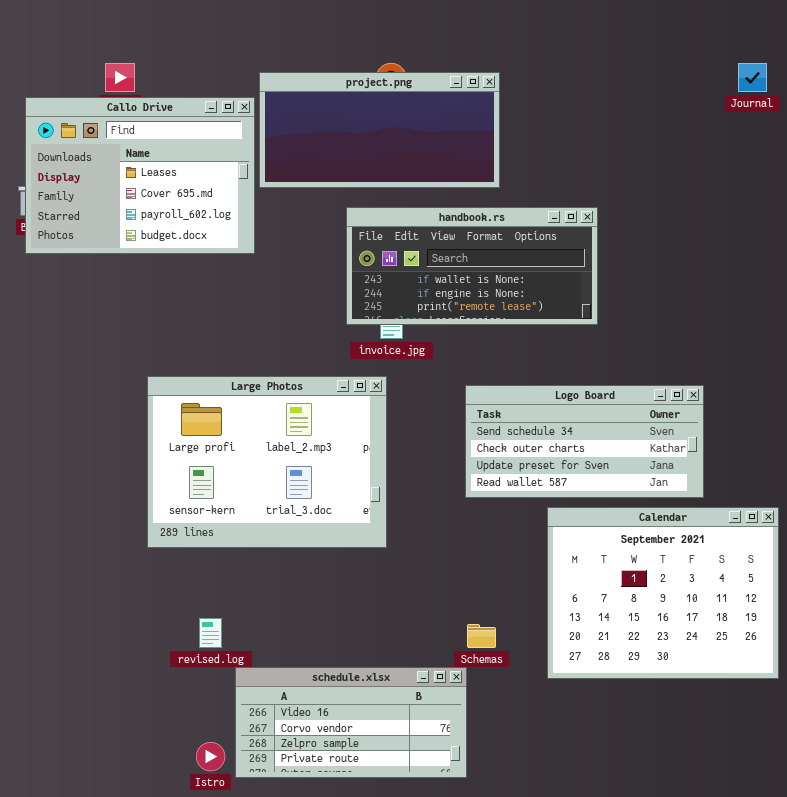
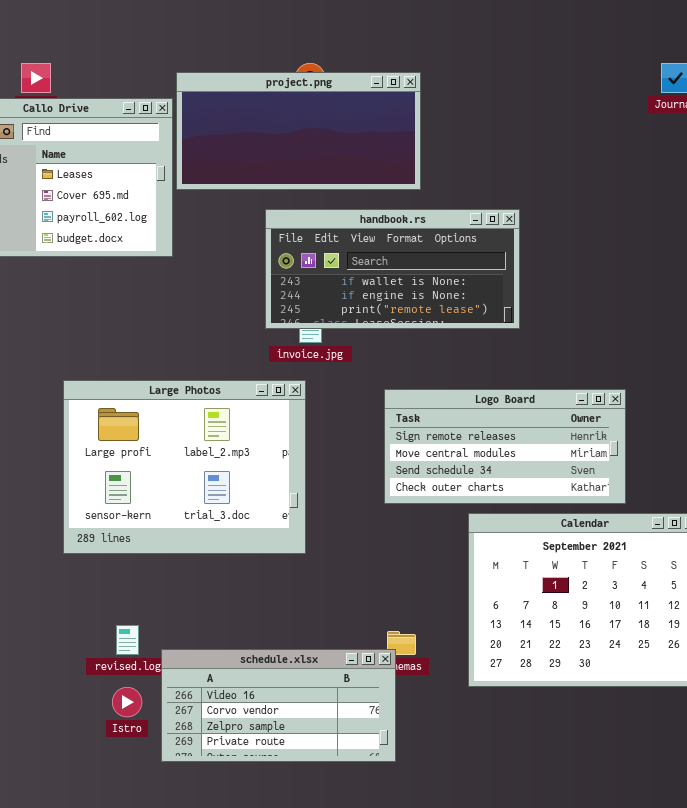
Logo Board: [465,385,704,498] -> [384,389,626,504], scrolled up 2 rows
schedule.xlsx: [235,667,467,778] -> [161,649,396,762], moved
Istro: [196,742,225,771] -> [112,687,142,717], moved

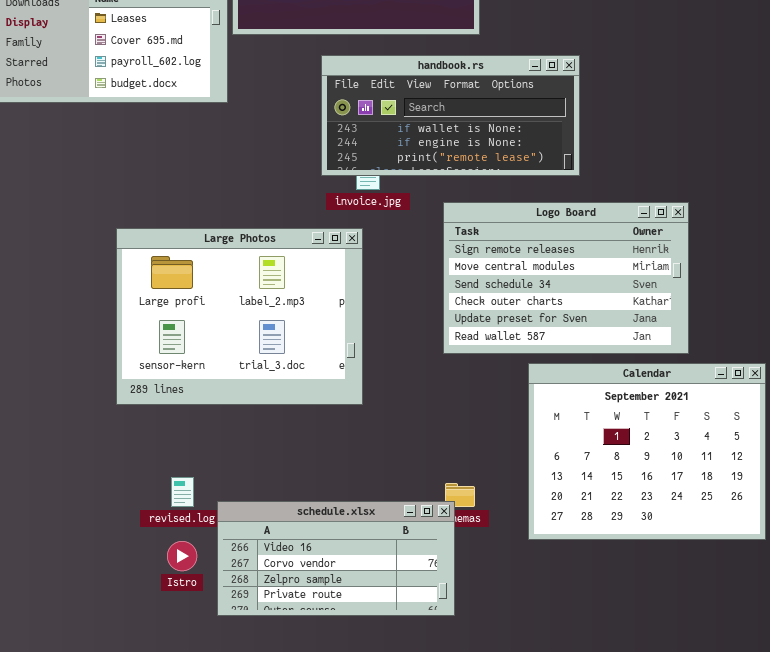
Logo Board: [384,389,626,504] -> [443,202,689,354], resized

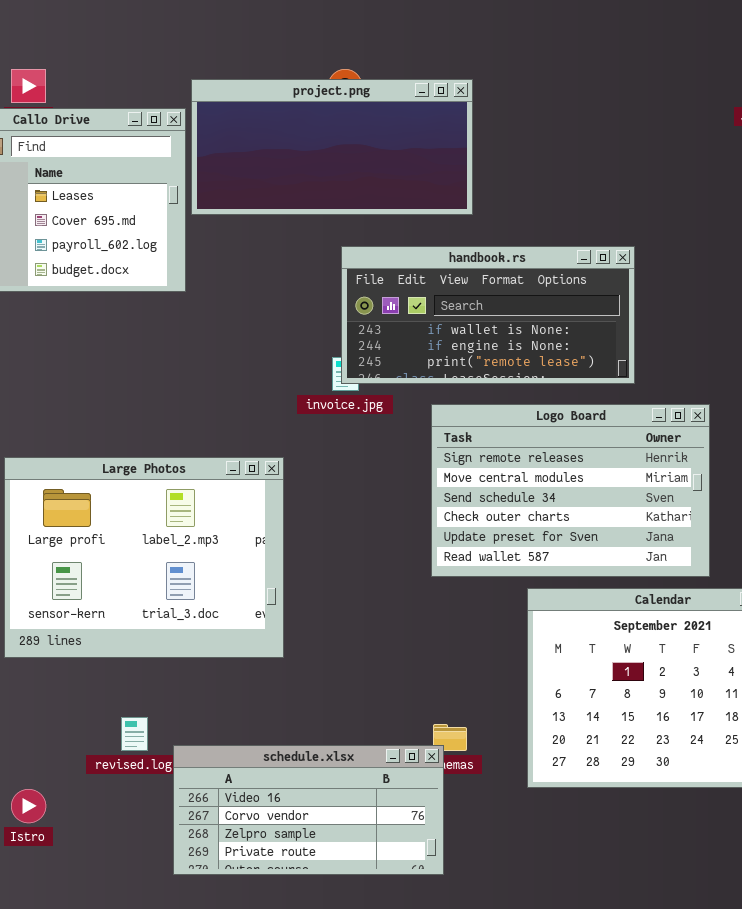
handbook.rs: [321,55,580,176] -> [341,246,635,384], moved
Large Photos: [116,228,363,405] -> [4,457,284,658], moved
Istro: [167,541,197,571] -> [11,789,46,823], moved

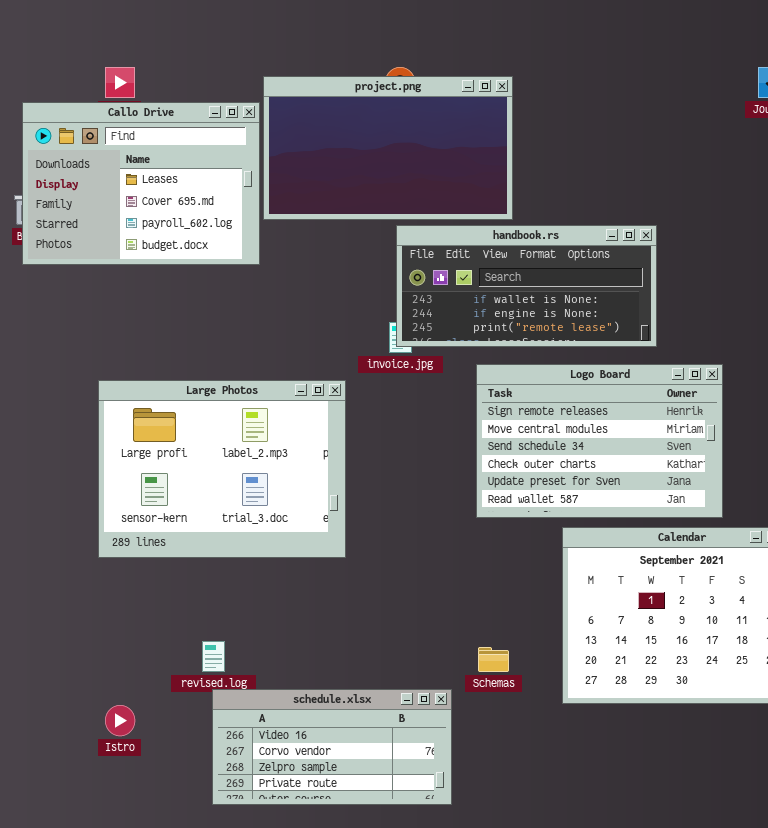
project.png: [191,79,473,215] -> [263,76,513,220], resized
Large Photos: [4,457,284,658] -> [98,380,346,558], moved
schedule.xlsx: [173,745,444,875] -> [212,689,452,805], moved

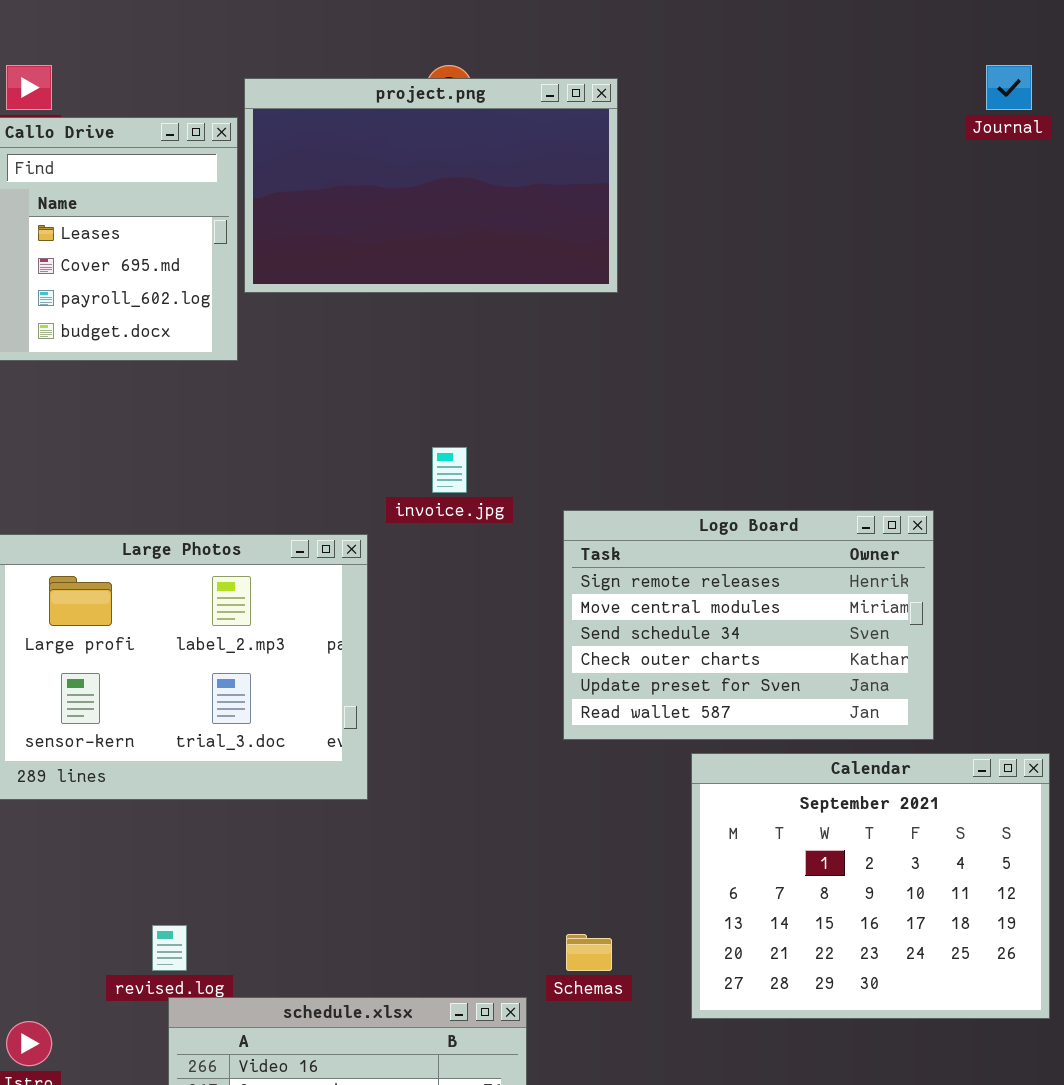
handbook.rs: [396,225,657,347] -> none, closed

